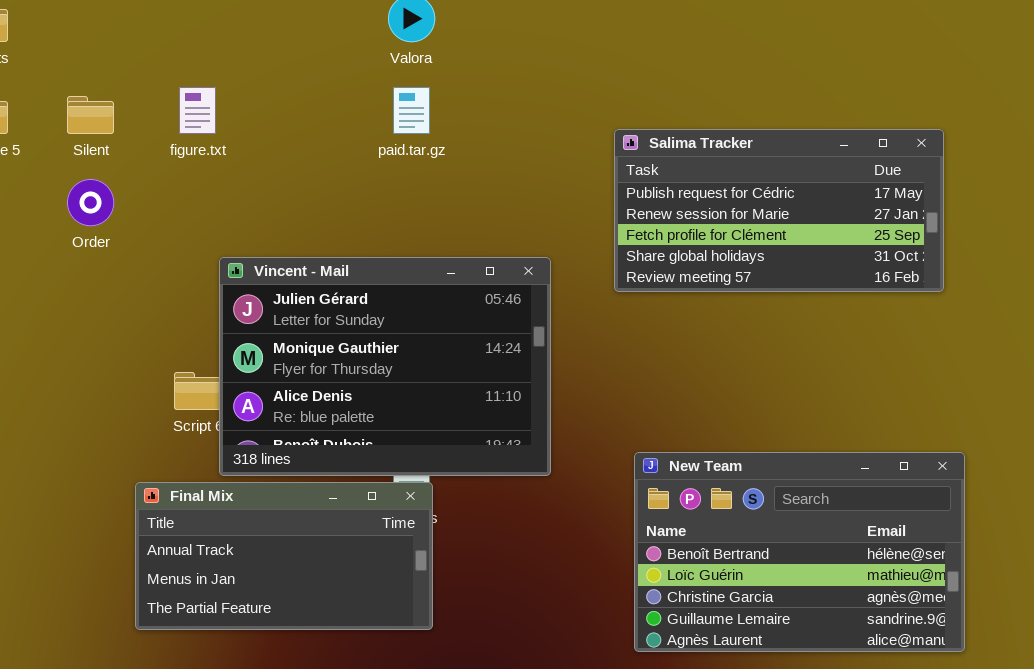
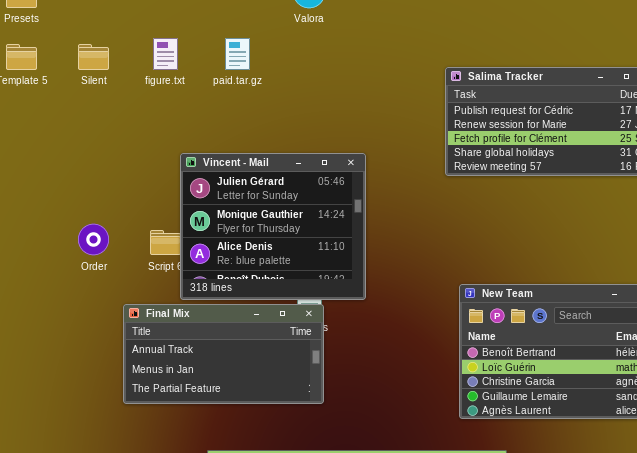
paid.tar.gz: [393,87,430,134] -> [225,38,250,70], moved
Order: [67,179,114,226] -> [78,224,109,255], moved
Vincent - Mail: [219,257,551,476] -> [180,153,366,300], resized

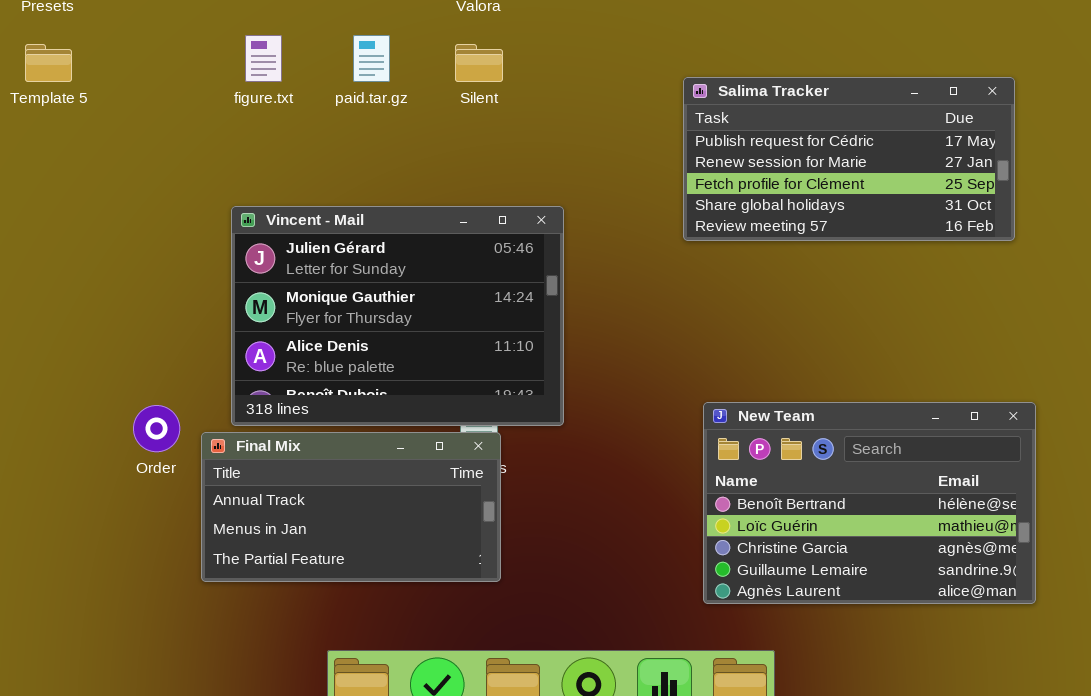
Silent: [78,44,109,70] -> [455,44,503,82], moved
Vincent - Mail: [180,153,366,300] -> [231,206,564,426], resized
Order: [78,224,109,255] -> [133,405,180,452], moved

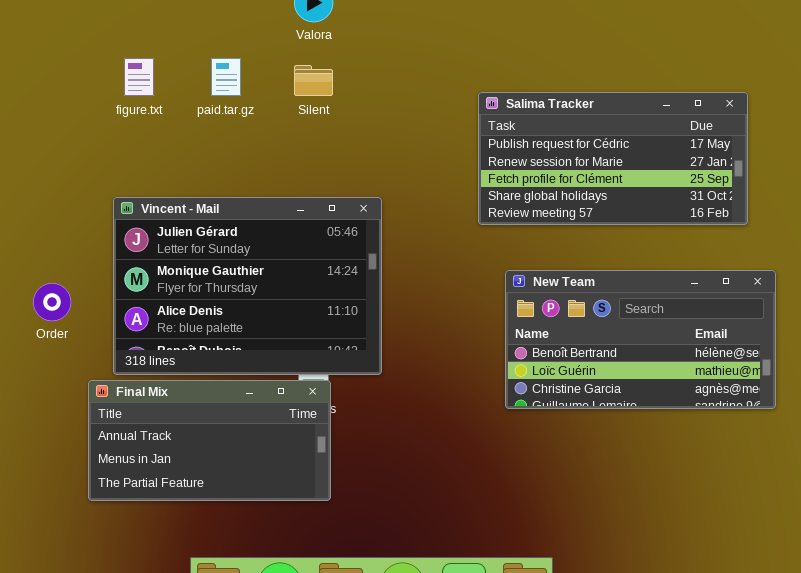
New Team: [703,402,1036,604] -> [505,270,776,409], moved, resized
Order: [133,405,180,452] -> [33,283,71,321], moved

